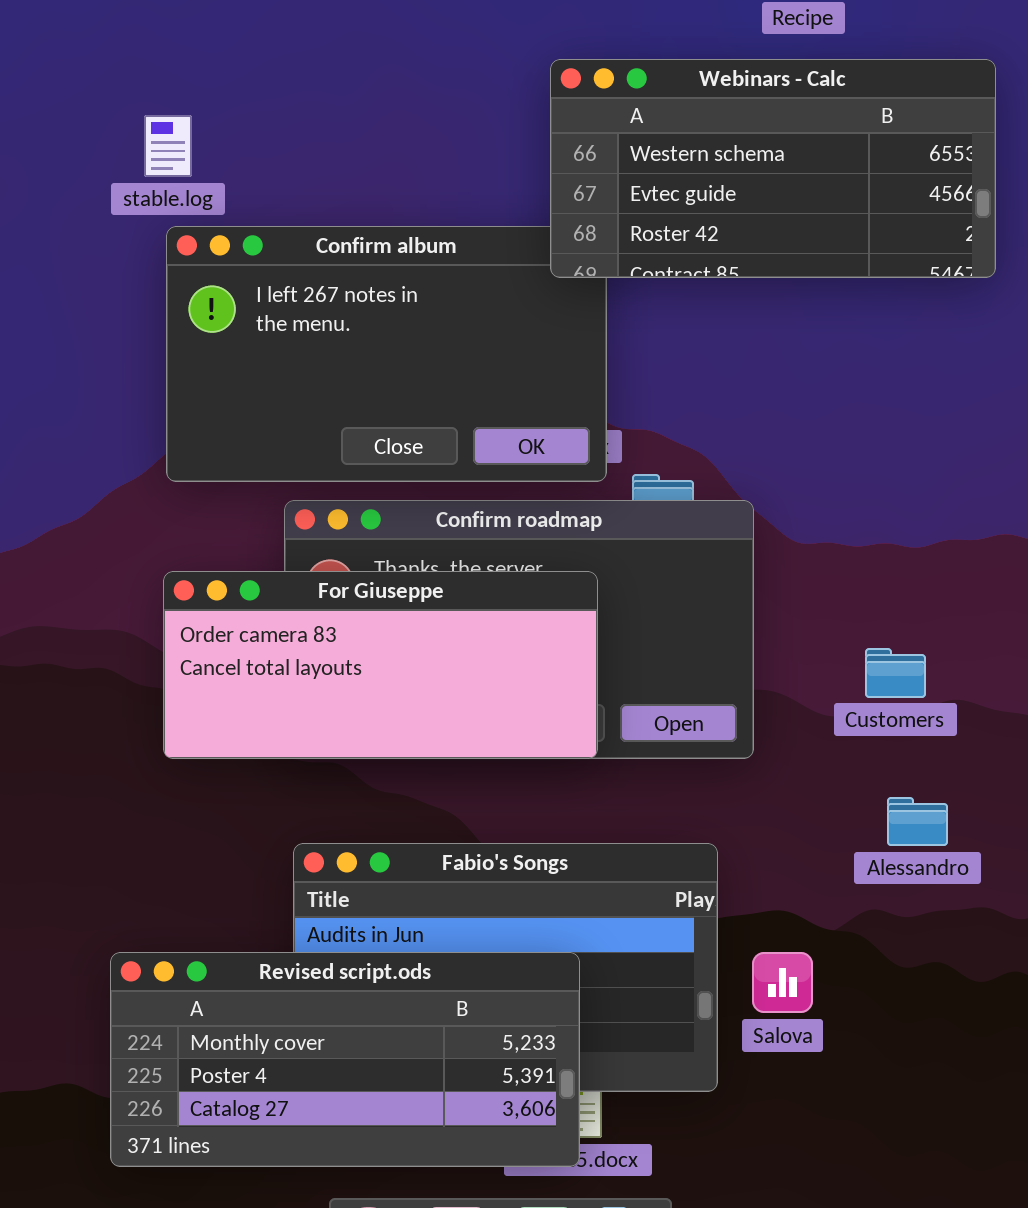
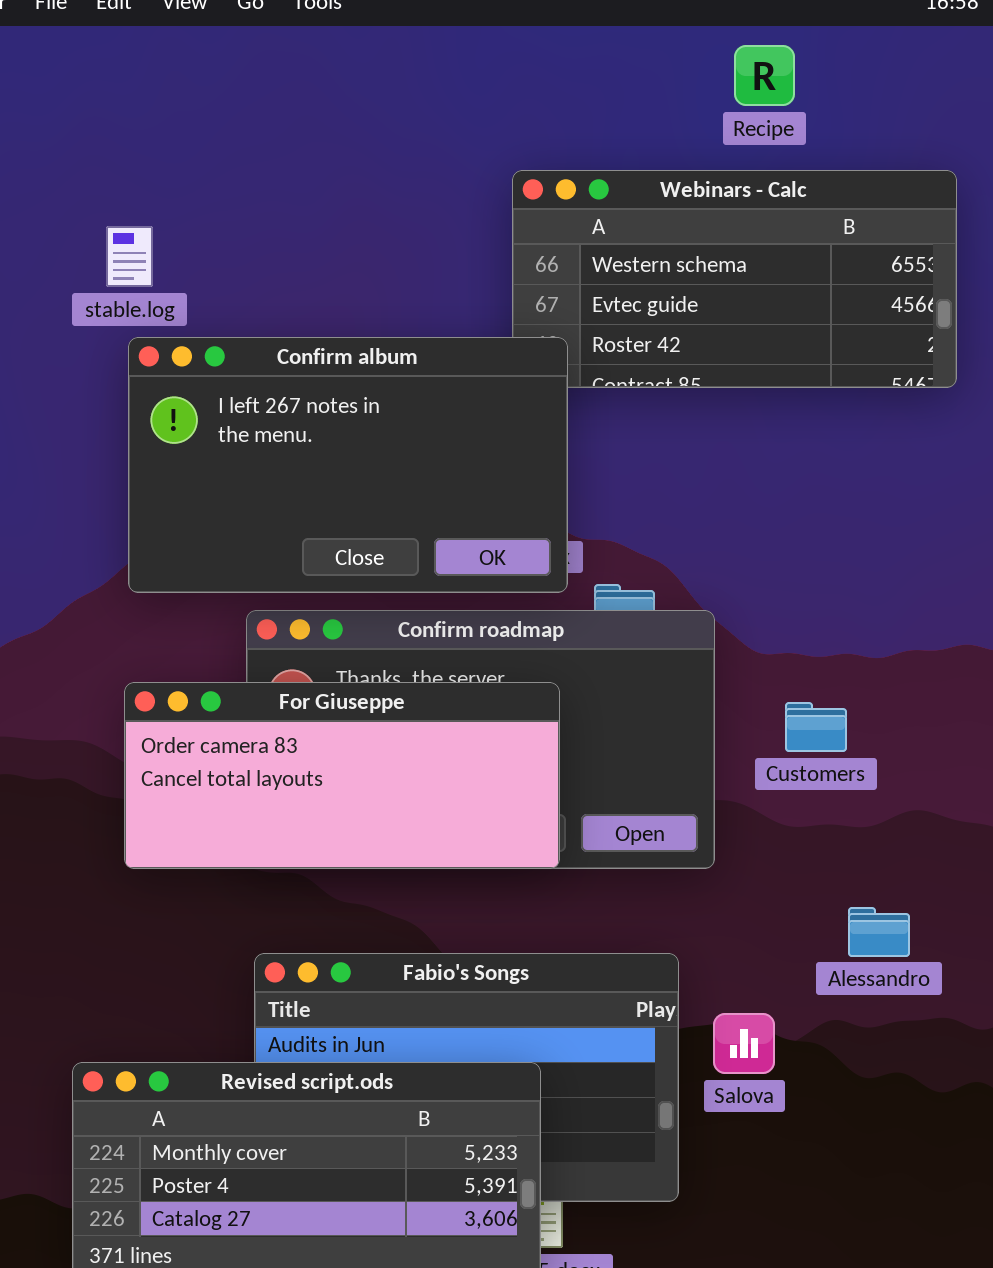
Confirm album: [166,226,607,482] -> [128,337,568,593], raised
Customers: [865,648,926,698] -> [785,702,847,752], moved
Salova: [752,952,813,1013] -> [713,1013,775,1074], moved

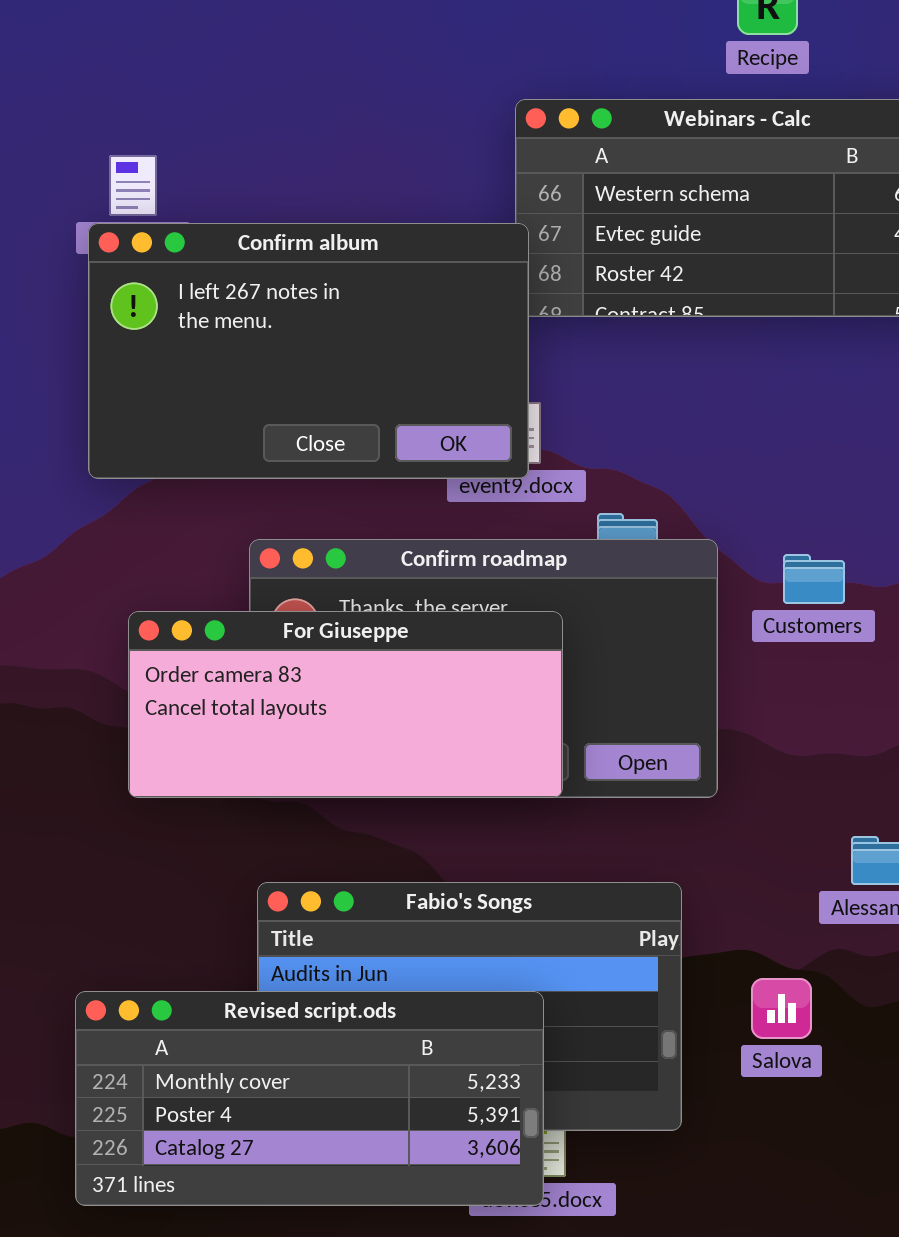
Confirm album: [128,337,568,593] -> [88,223,529,479], moved
Customers: [785,702,847,752] -> [783,554,845,604], moved
Salova: [713,1013,775,1074] -> [751,978,812,1039], moved

